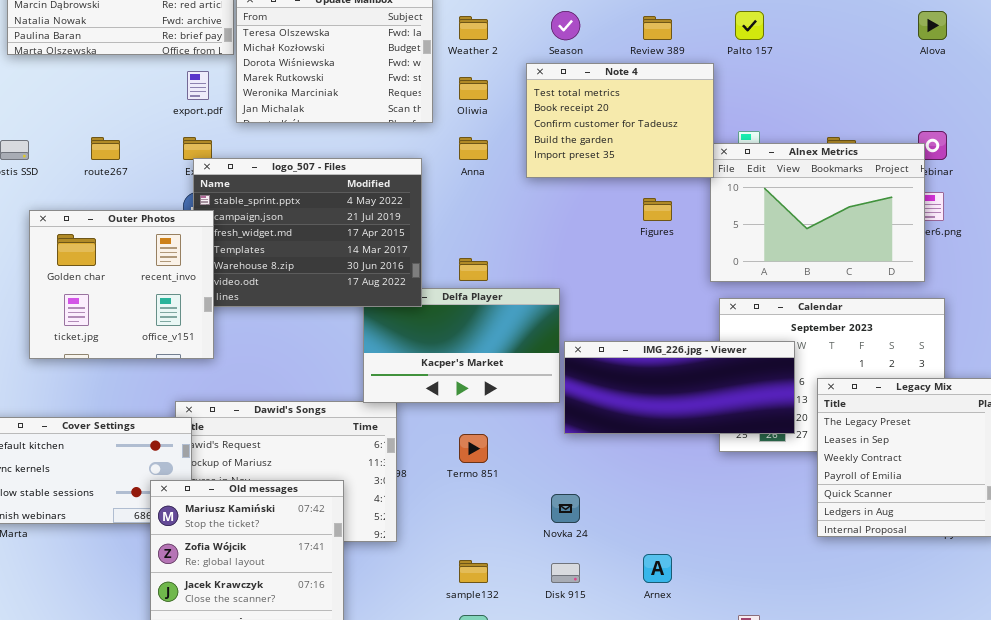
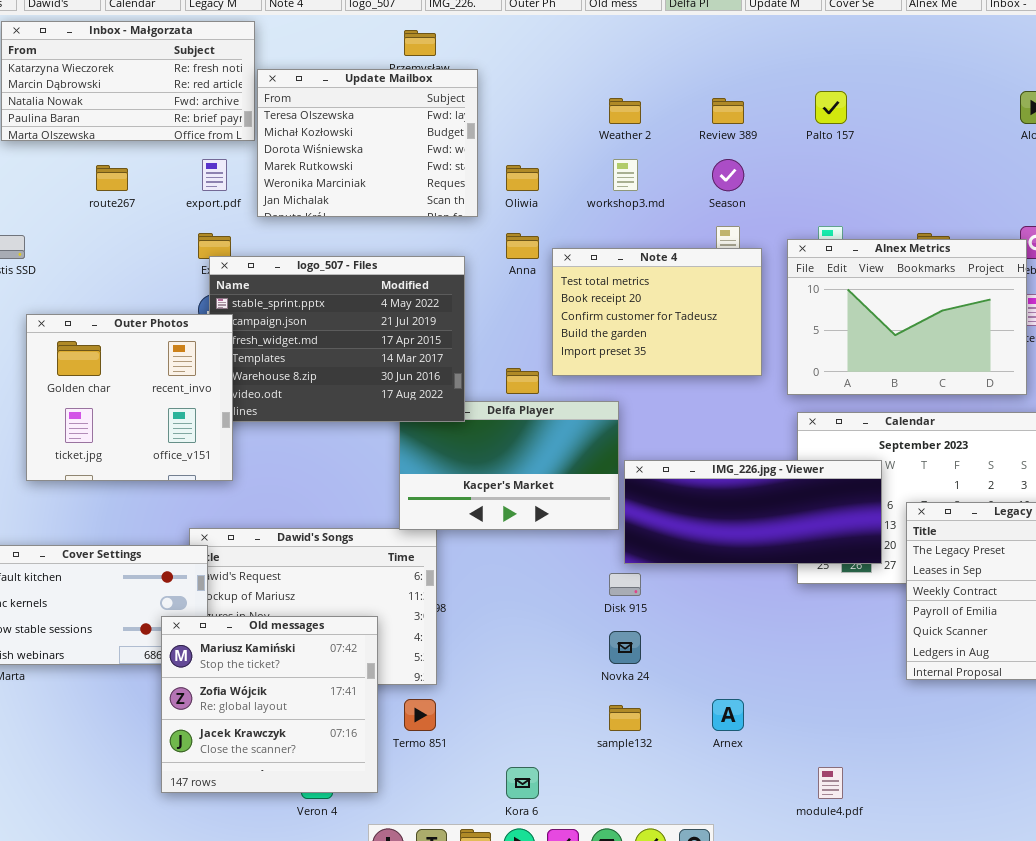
Season: [551,11,580,40] -> [712,159,744,191], moved
Weather 2: [459,16,488,40] -> [609,98,641,124], moved
Note 4: [526,63,714,178] -> [552,248,762,376], moved
route267: [91,137,120,160] -> [96,165,128,191], moved
Termo 851: [459,434,488,463] -> [404,699,436,731], moved
sample132: [459,560,488,583] -> [609,705,641,731], moved
Disk 915: [551,563,580,583] -> [609,573,641,596], moved

